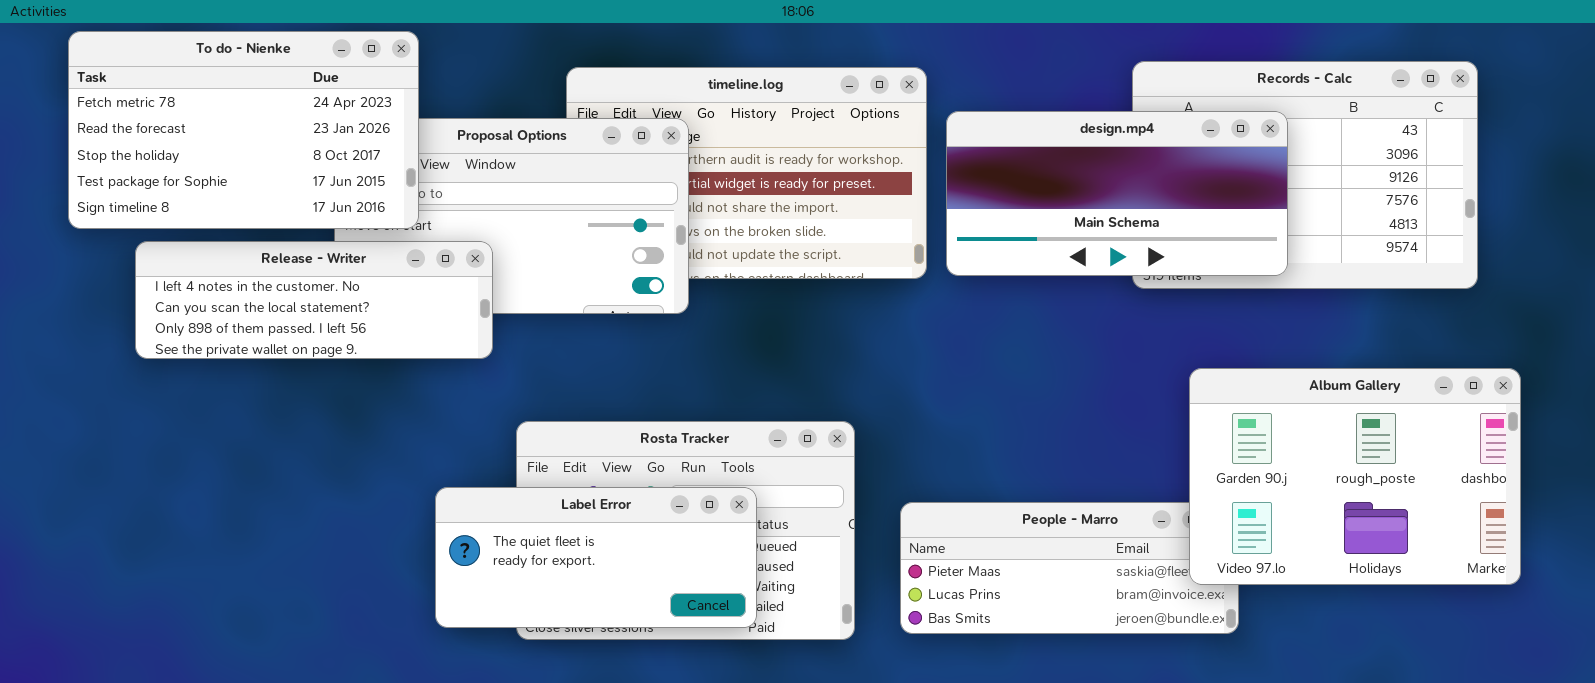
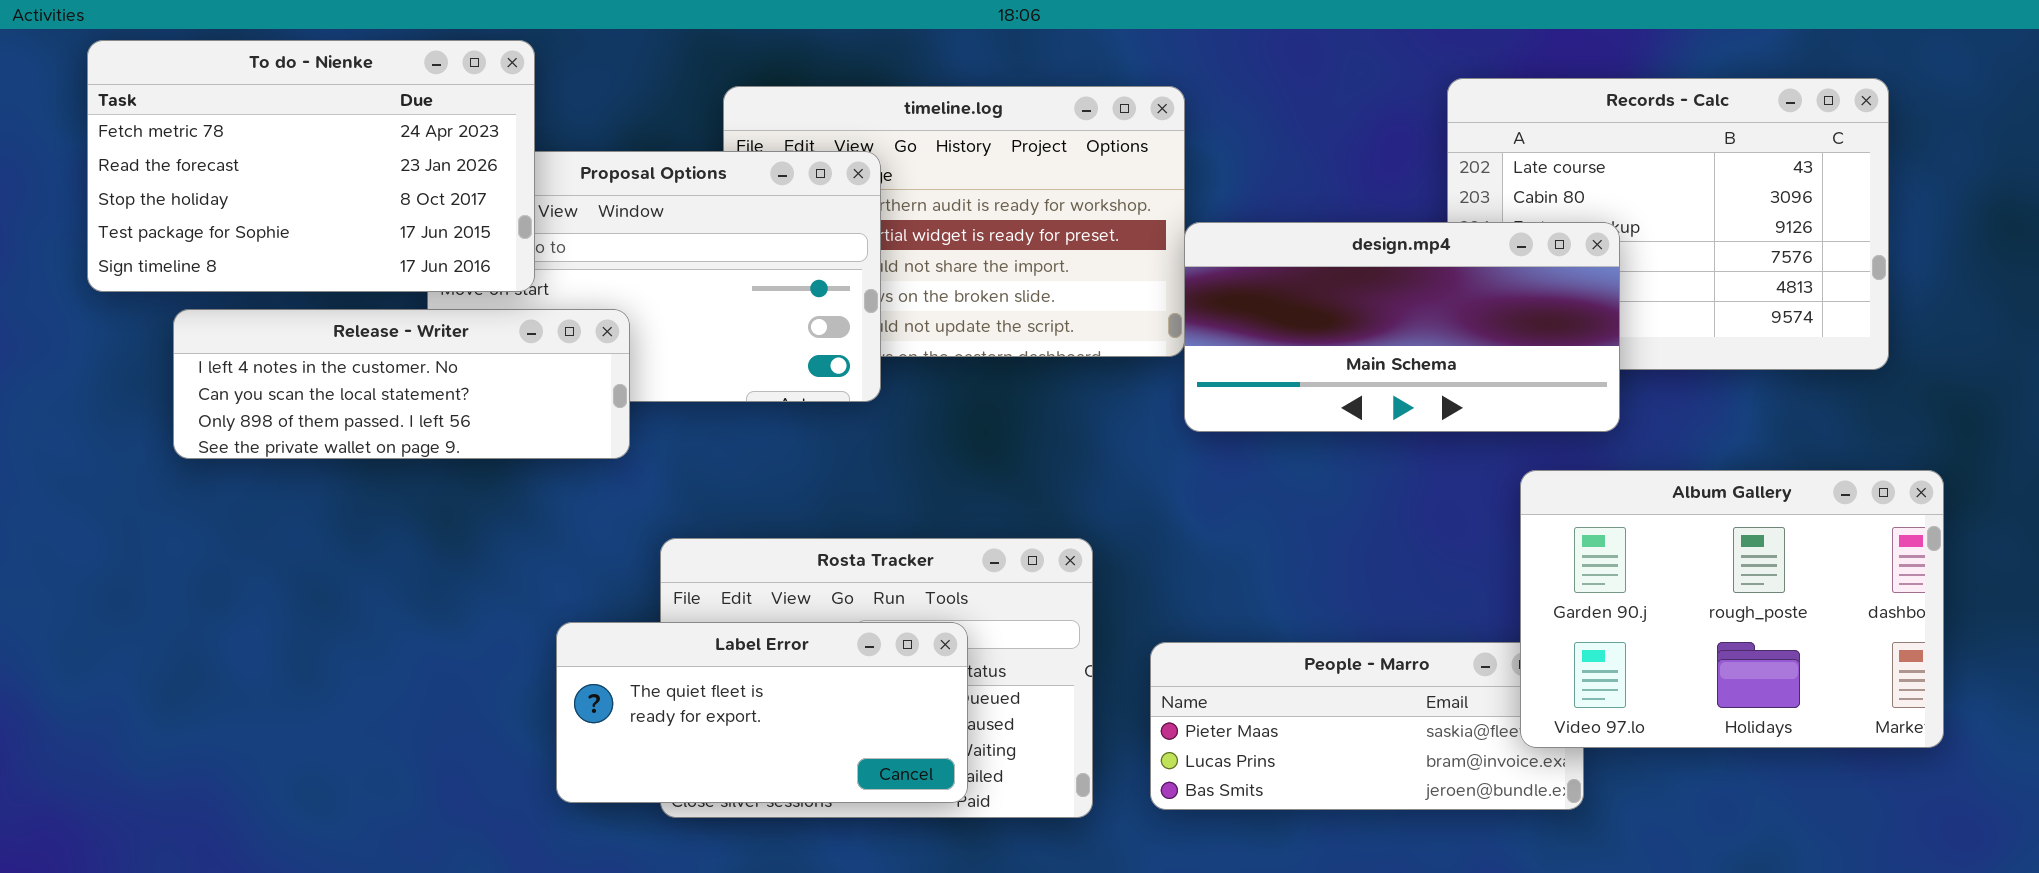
design.mp4: [946,111,1288,276] -> [1184,222,1620,432], moved

